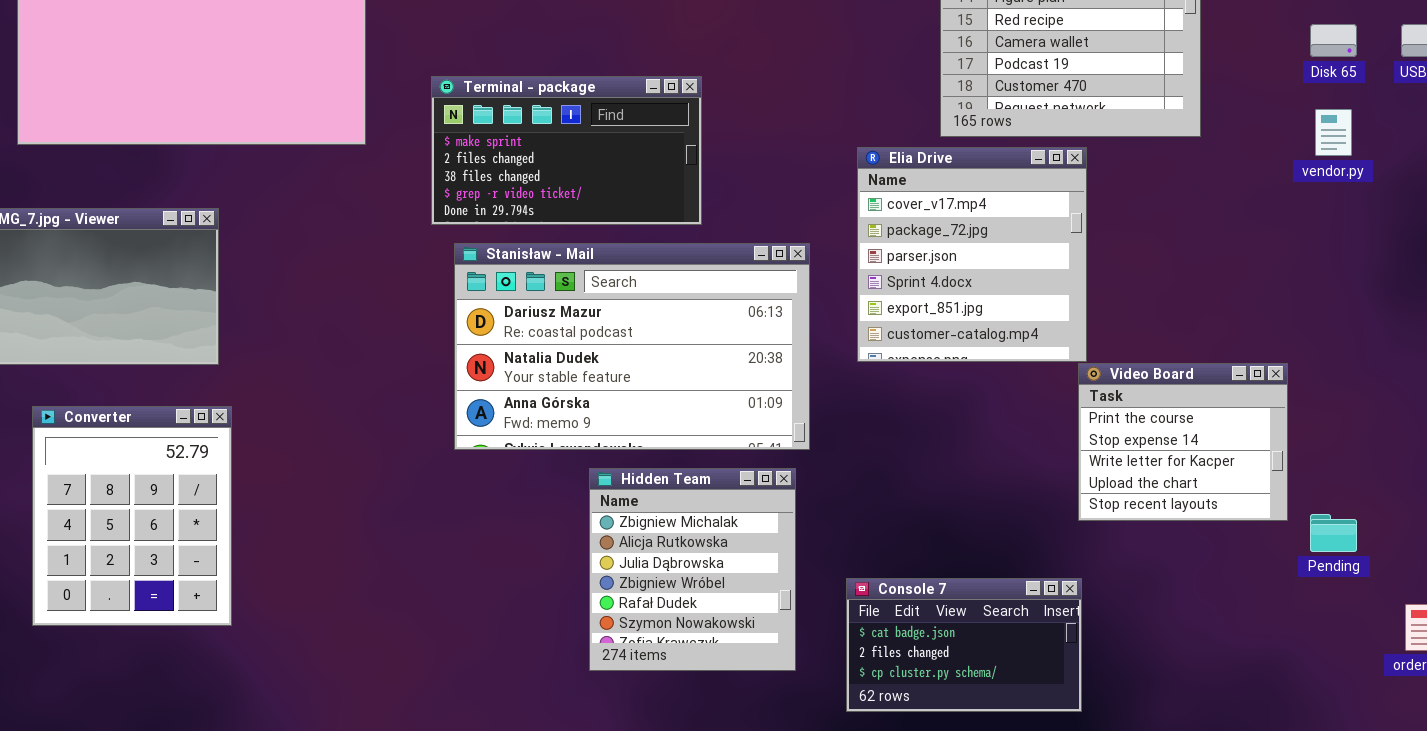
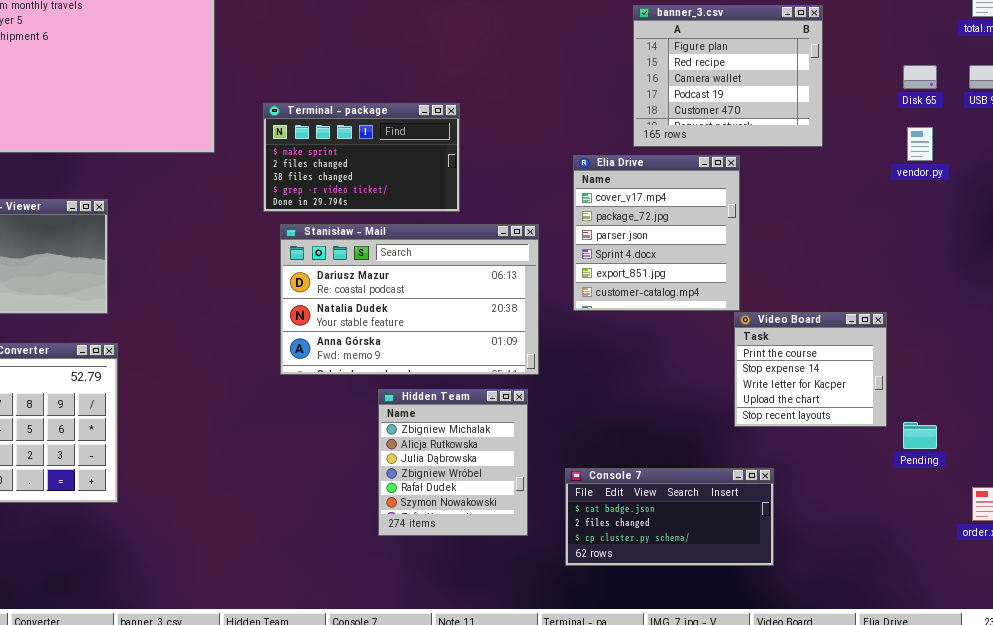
Console 7: [846,578,1082,712] -> [565,468,774,566], resized

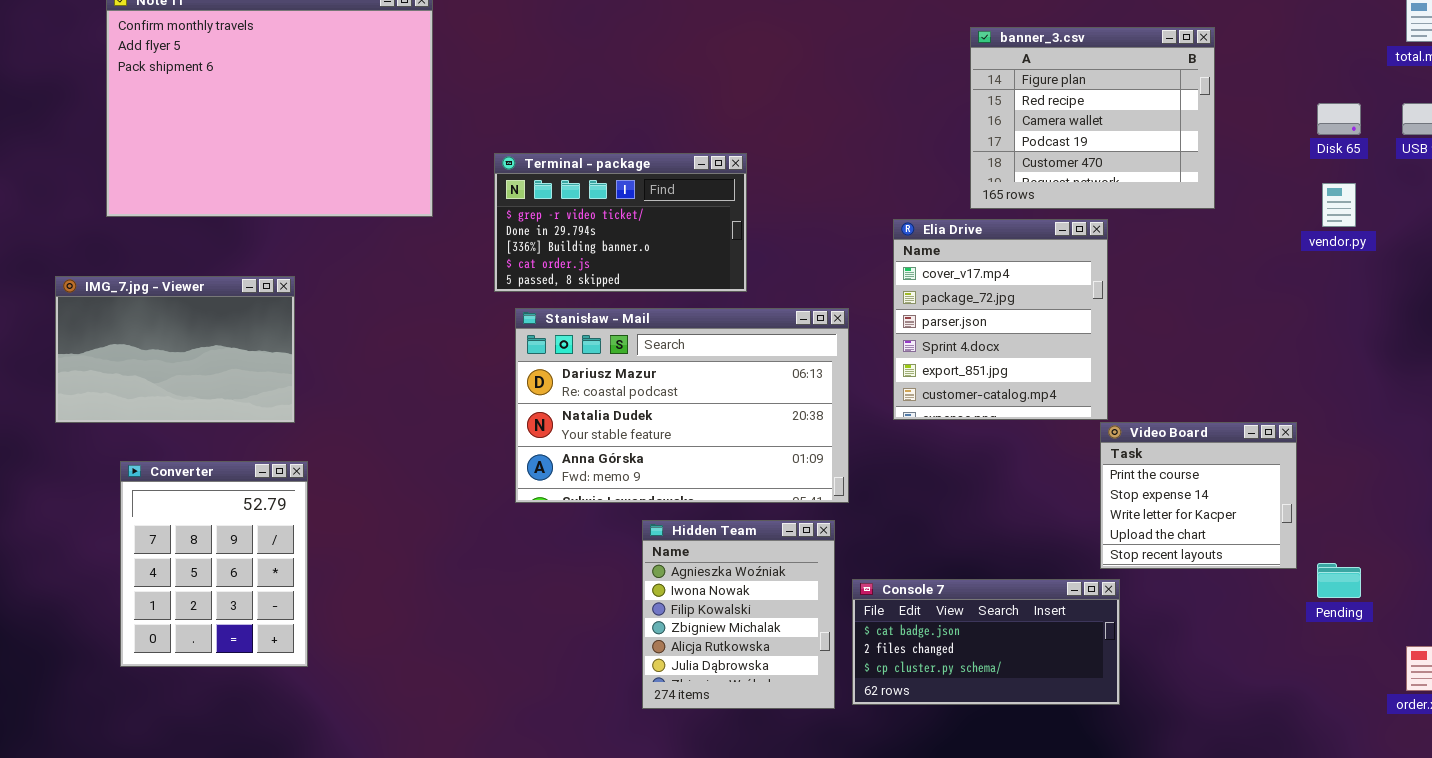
Terminal - package: [263,103,460,212] -> [494,153,747,292], scrolled down 3 rows
Hidden Team: [378,389,528,536] -> [642,520,835,709], scrolled up 3 rows
Console 7: [565,468,774,566] -> [852,579,1120,705], moved

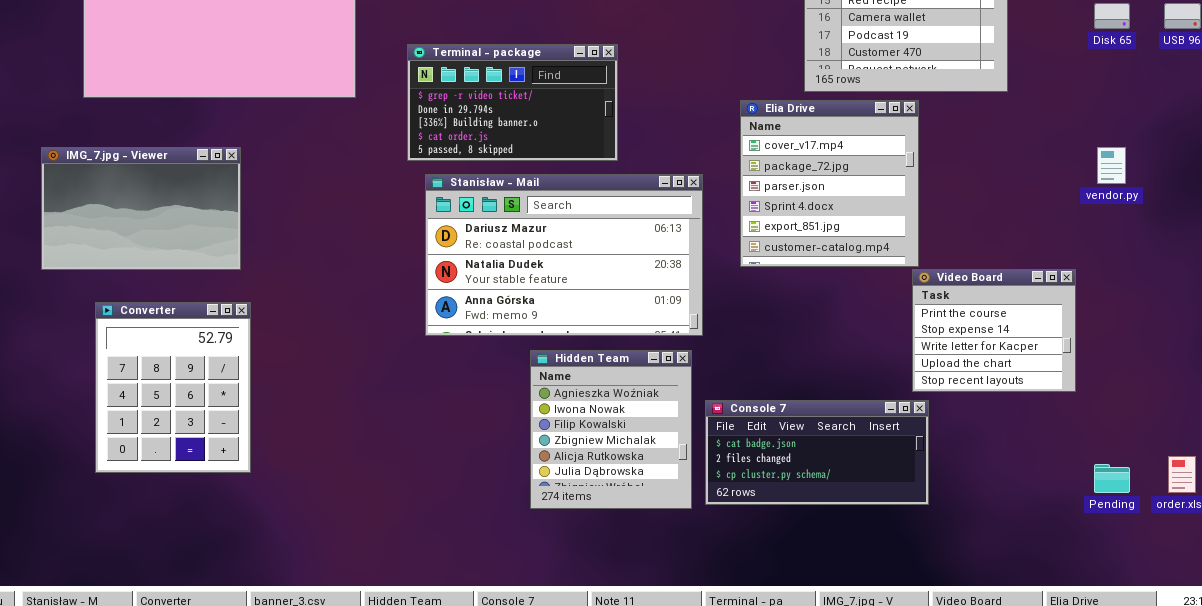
vendor.py: [1322,183,1356,227] -> [1097,147,1126,184], moved
Pending: [1317,563,1361,598] -> [1094,464,1130,493], moved

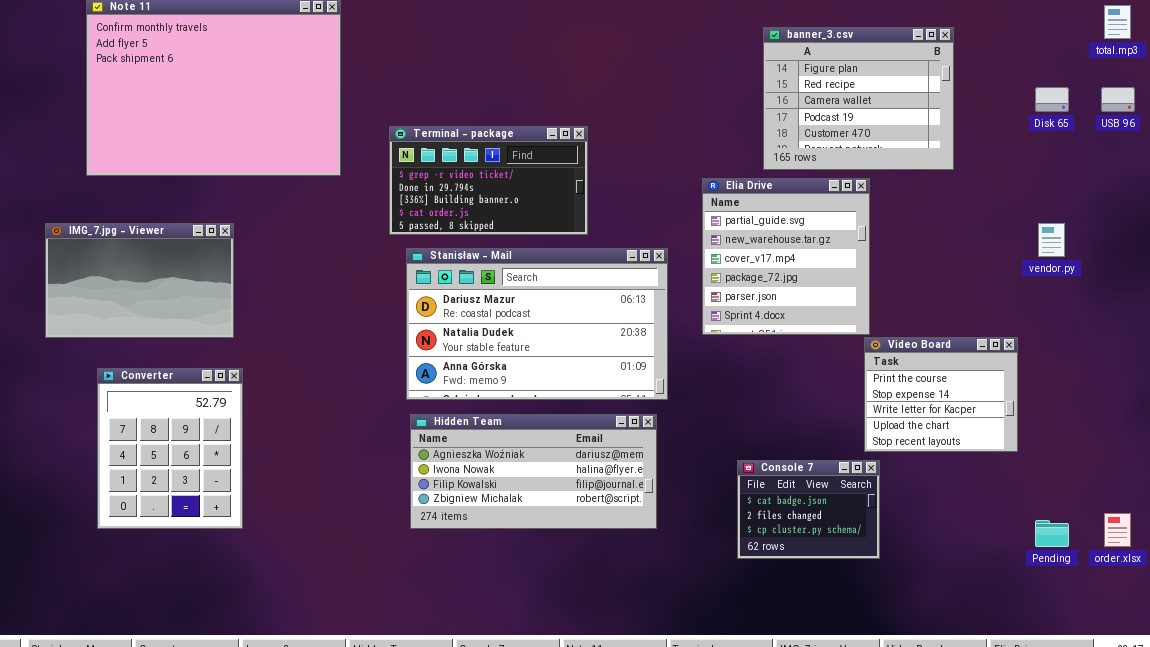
Elia Drive: [740,100,919,267] -> [702,178,870,335], scrolled up 2 rows
Hidden Team: [530,350,692,509] -> [410,414,657,529], resized
Console 7: [705,400,929,505] -> [737,460,880,559], resized

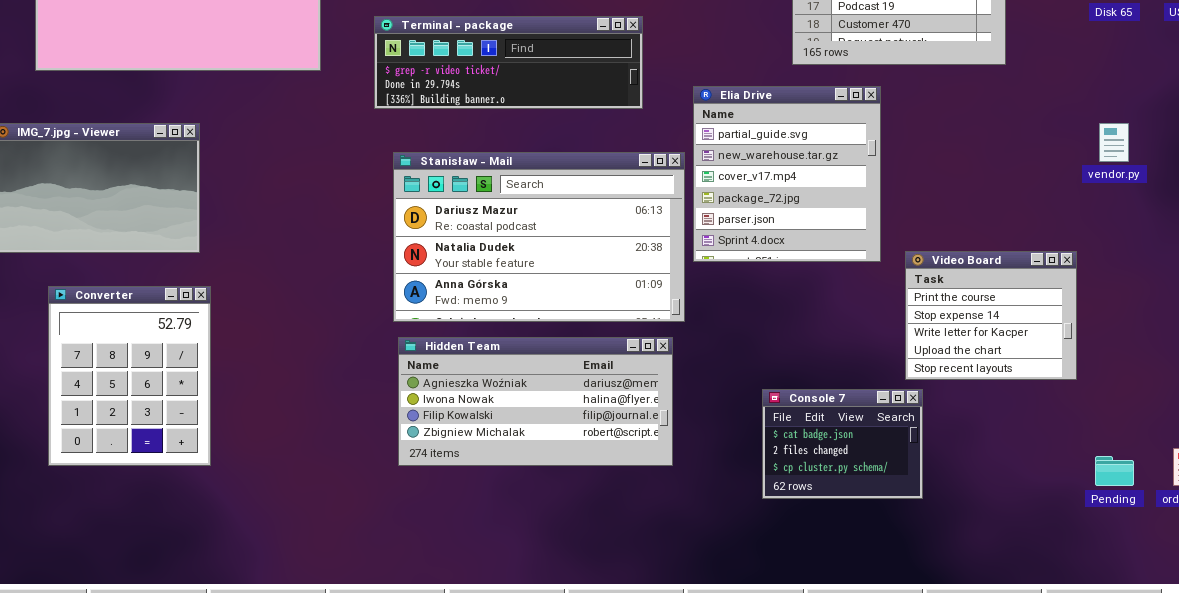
Terminal - package: [389,126,588,235] -> [374,16,643,109], resized
Elia Drive: [702,178,870,335] -> [693,86,881,262], moved

